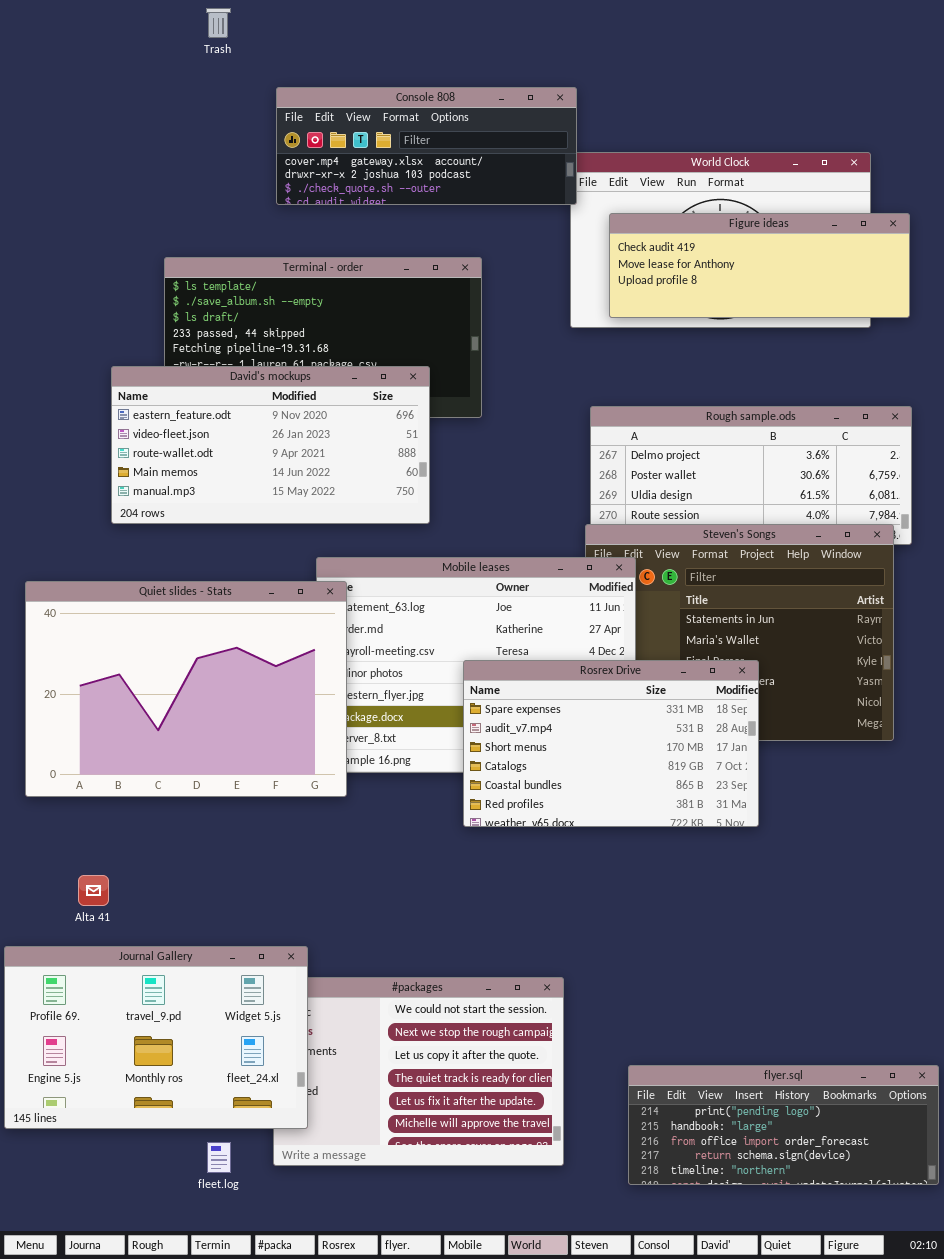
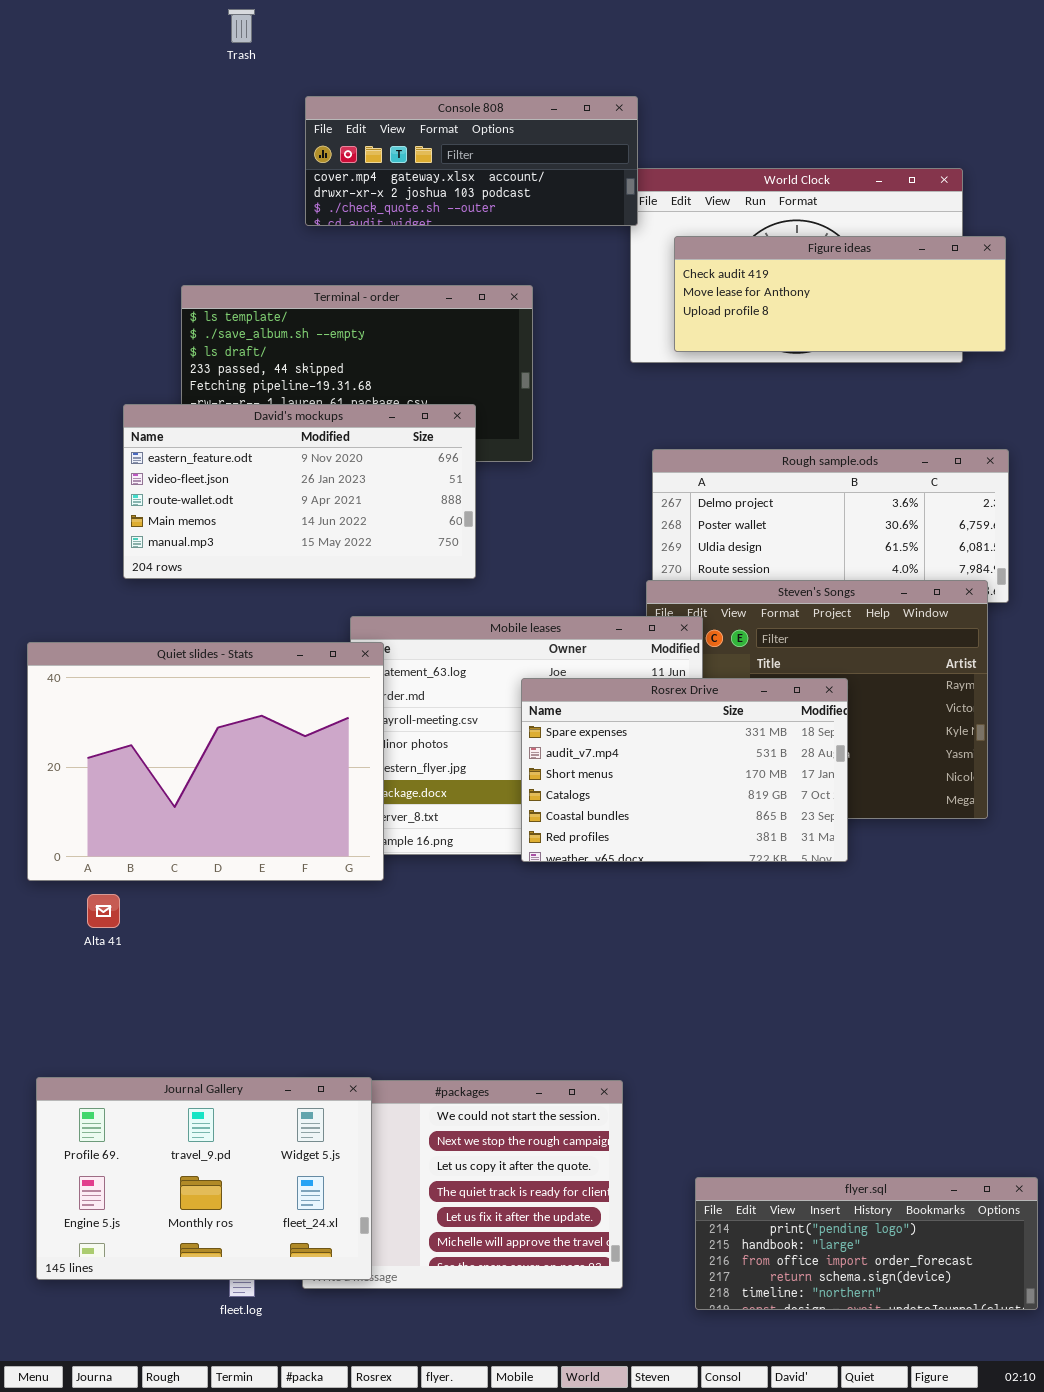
Rosrex Drive: [463,660,759,827] -> [521,678,848,862], moved
Alta 41: [78,875,109,906] -> [87,894,120,928], moved
Journal Gallery: [4,946,308,1129] -> [36,1077,372,1280], moved

